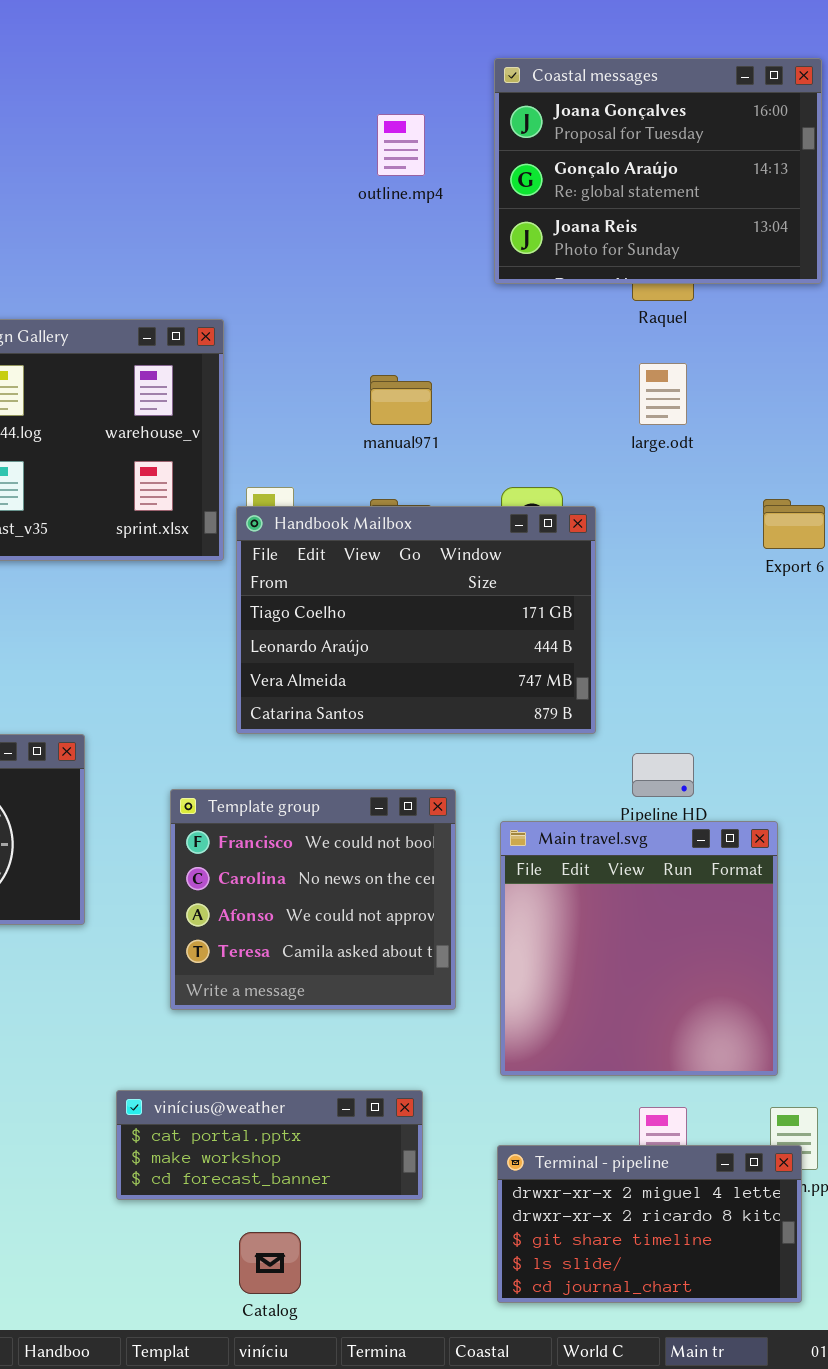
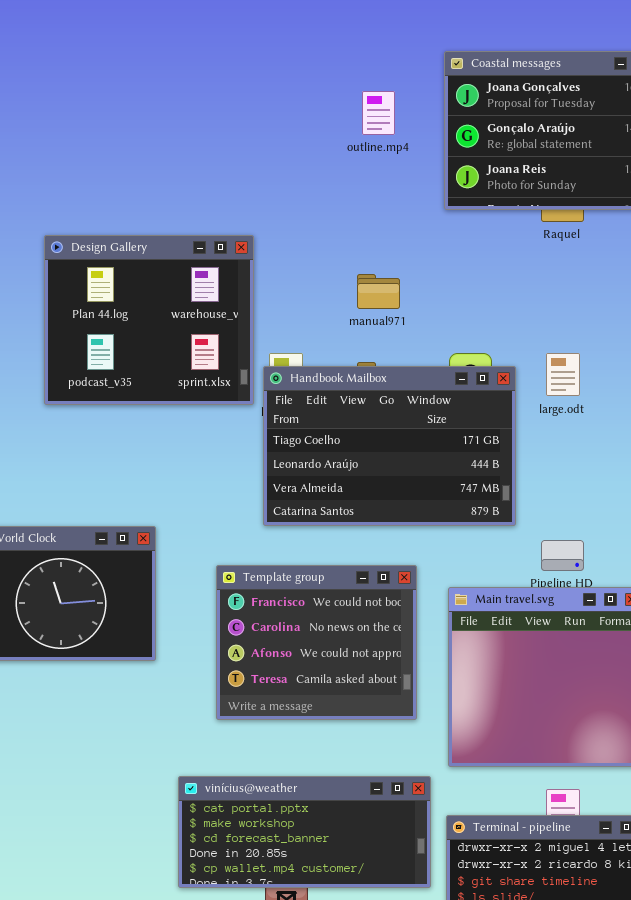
large.odt: [639,363,687,425] -> [546,353,580,396], moved
vinícius@weather: [116,1090,423,1200] -> [178,776,431,888], resized

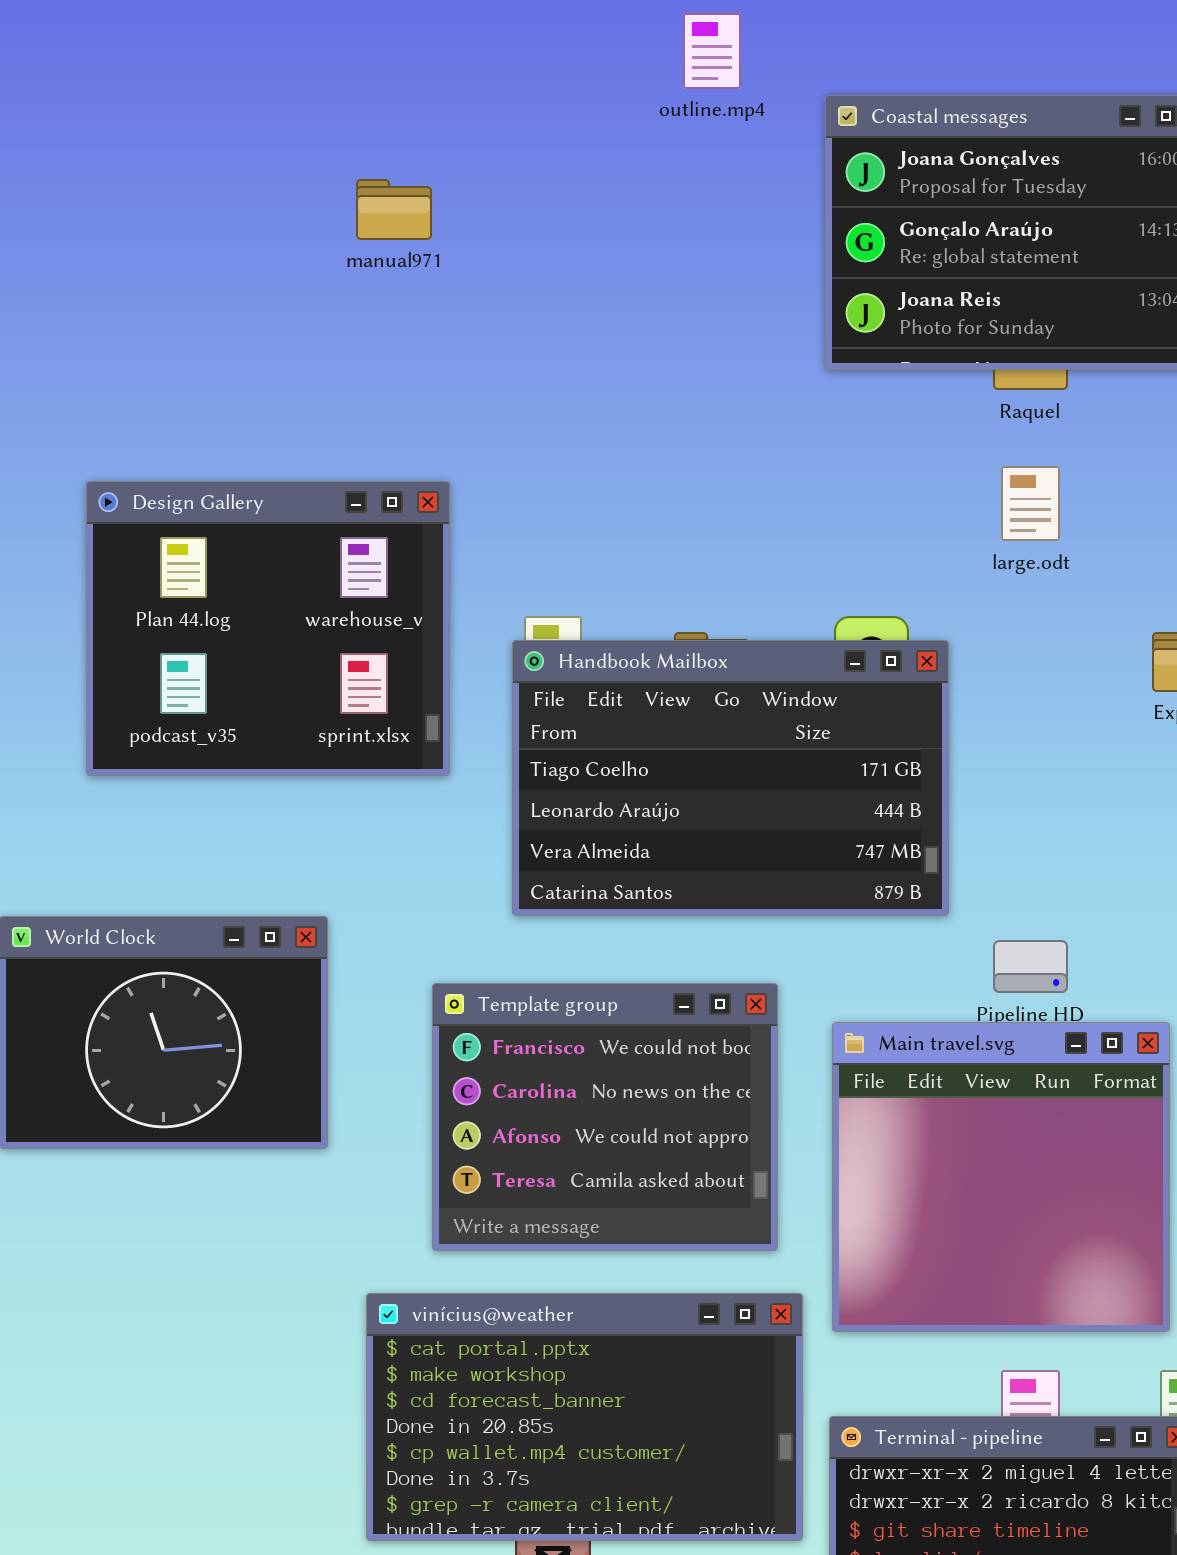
outline.mp4: [362,91,395,135] -> [683,13,741,89], moved
Design Gallery: [44,235,254,405] -> [86,481,450,776], moved
manual971: [357,274,400,309] -> [356,179,432,240], moved
large.odt: [546,353,580,396] -> [1001,466,1060,541], moved
vinícius@weather: [178,776,431,888] -> [366,1293,803,1541], resized

